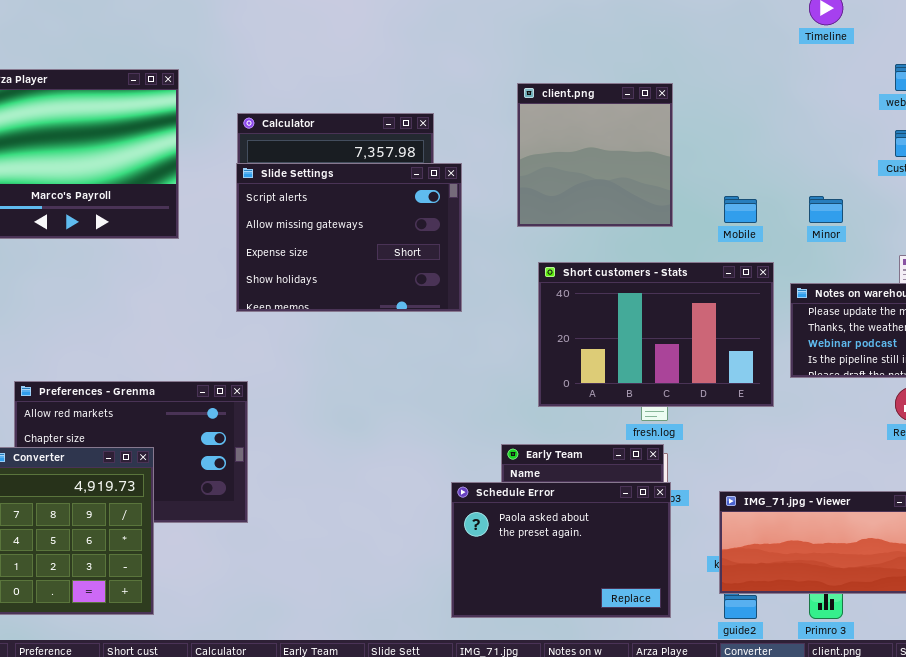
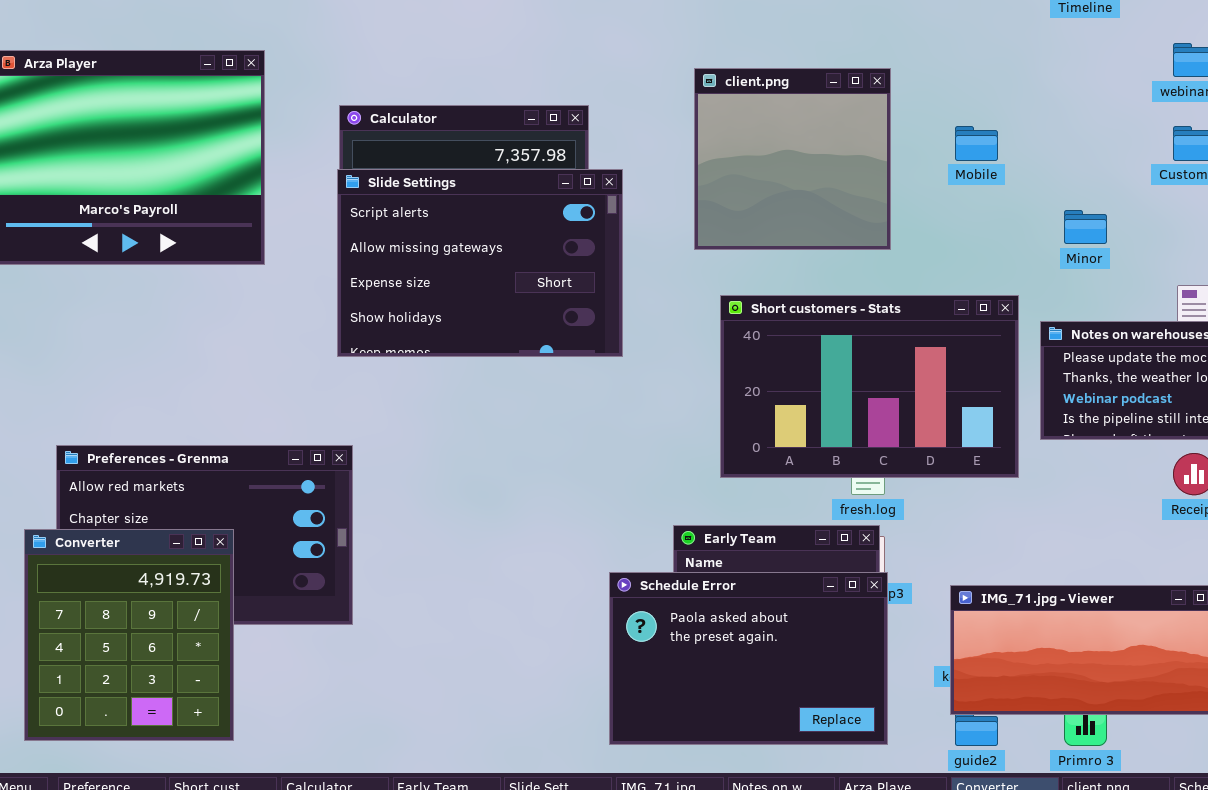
Mobile: [724,196,757,223] -> [955,126,998,161], moved

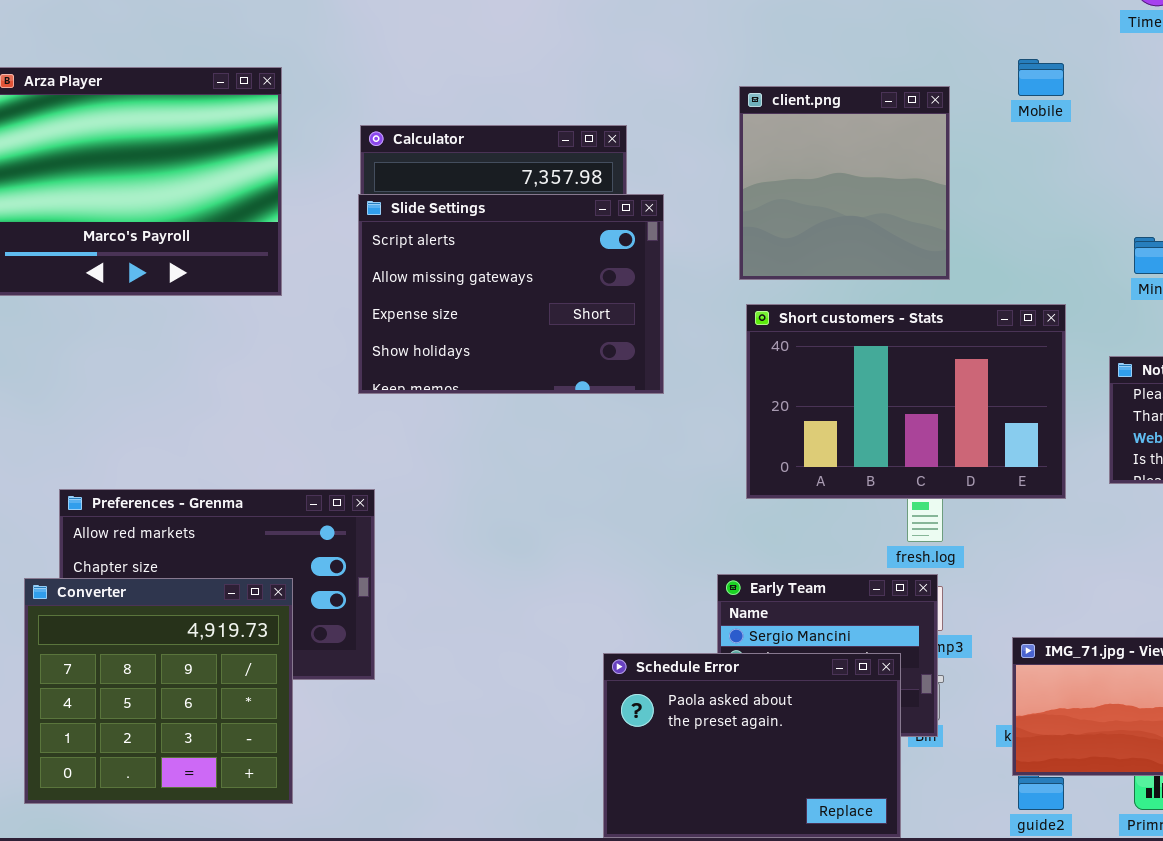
Mobile: [955,126,998,161] -> [1018,59,1064,96], moved
Short customers - Stats: [720,295,1019,478] -> [746,304,1066,499], moved
Converter: [24,529,234,741] -> [24,578,293,804], resized
Schedule Error: [609,572,888,745] -> [603,653,901,838], moved

